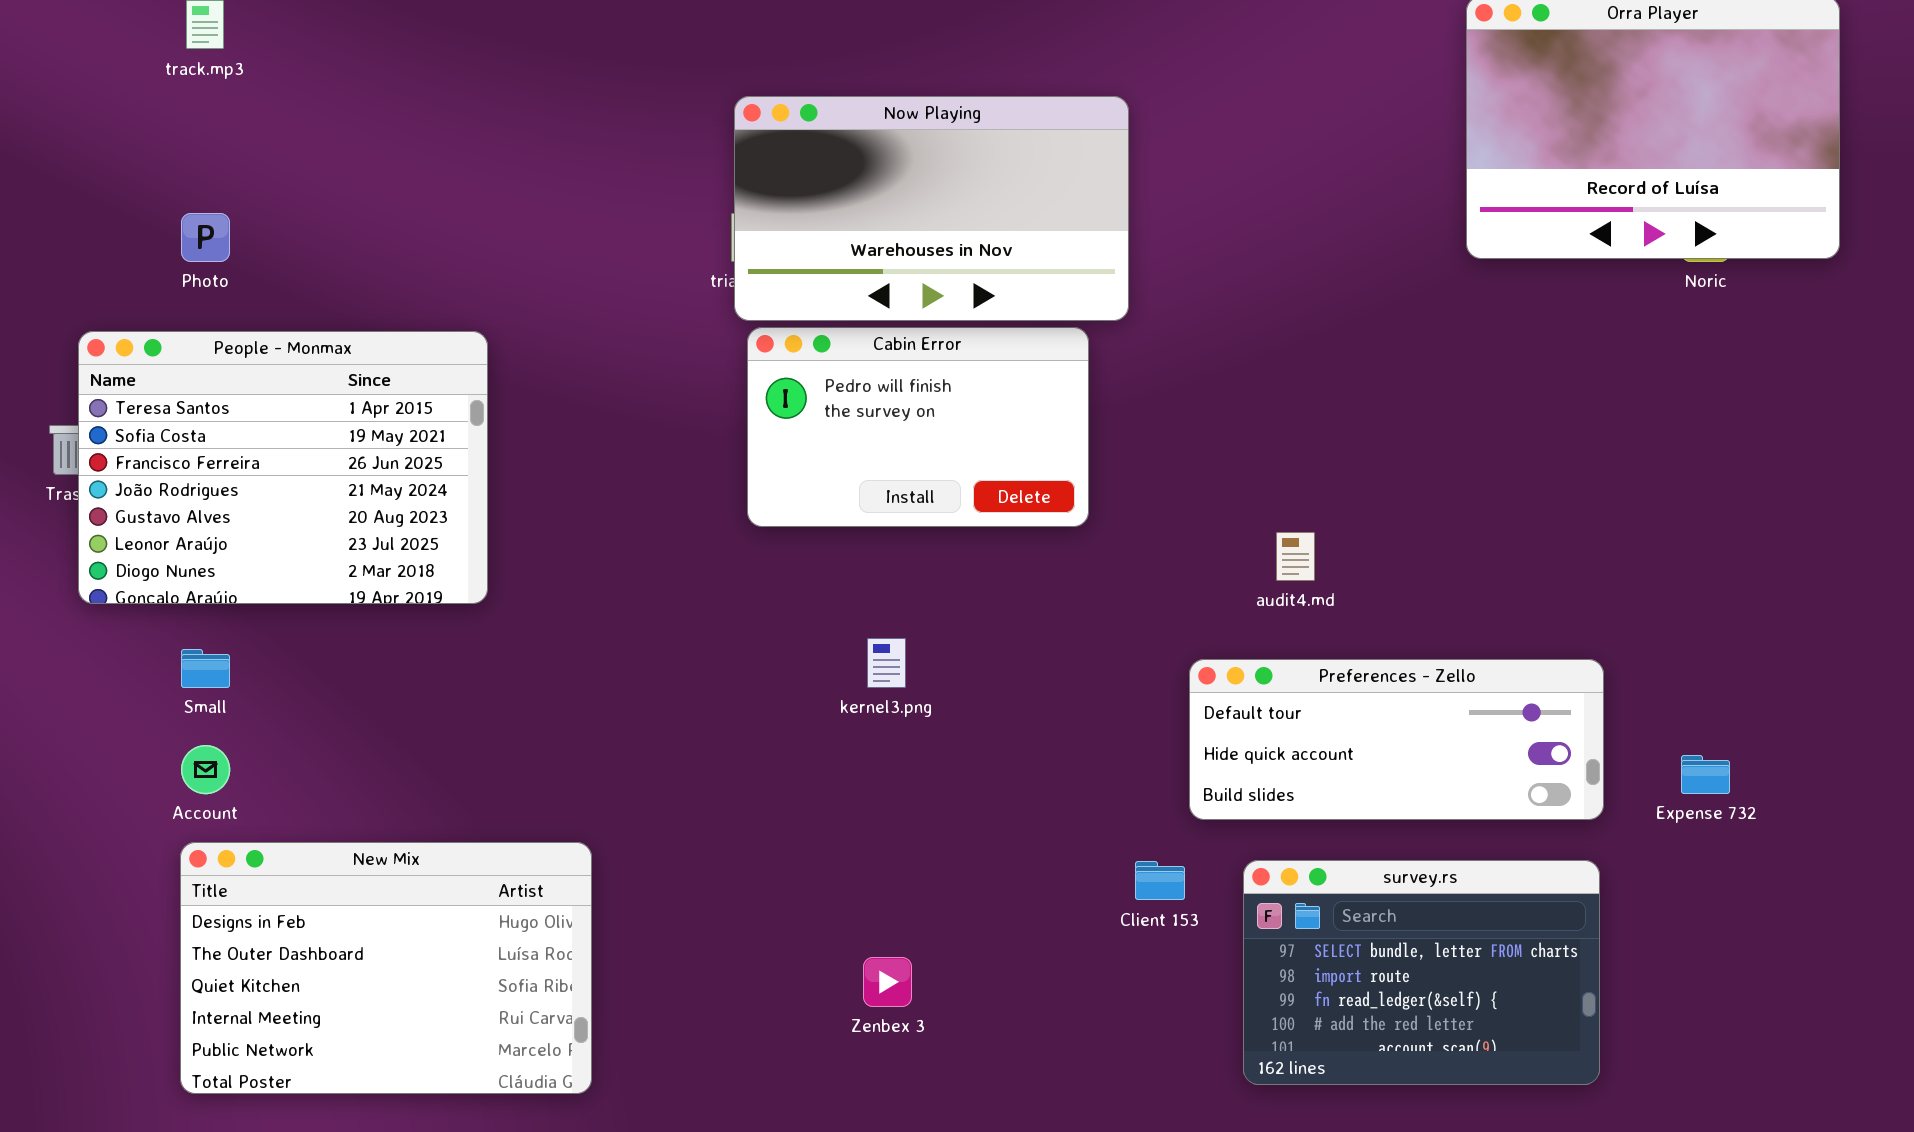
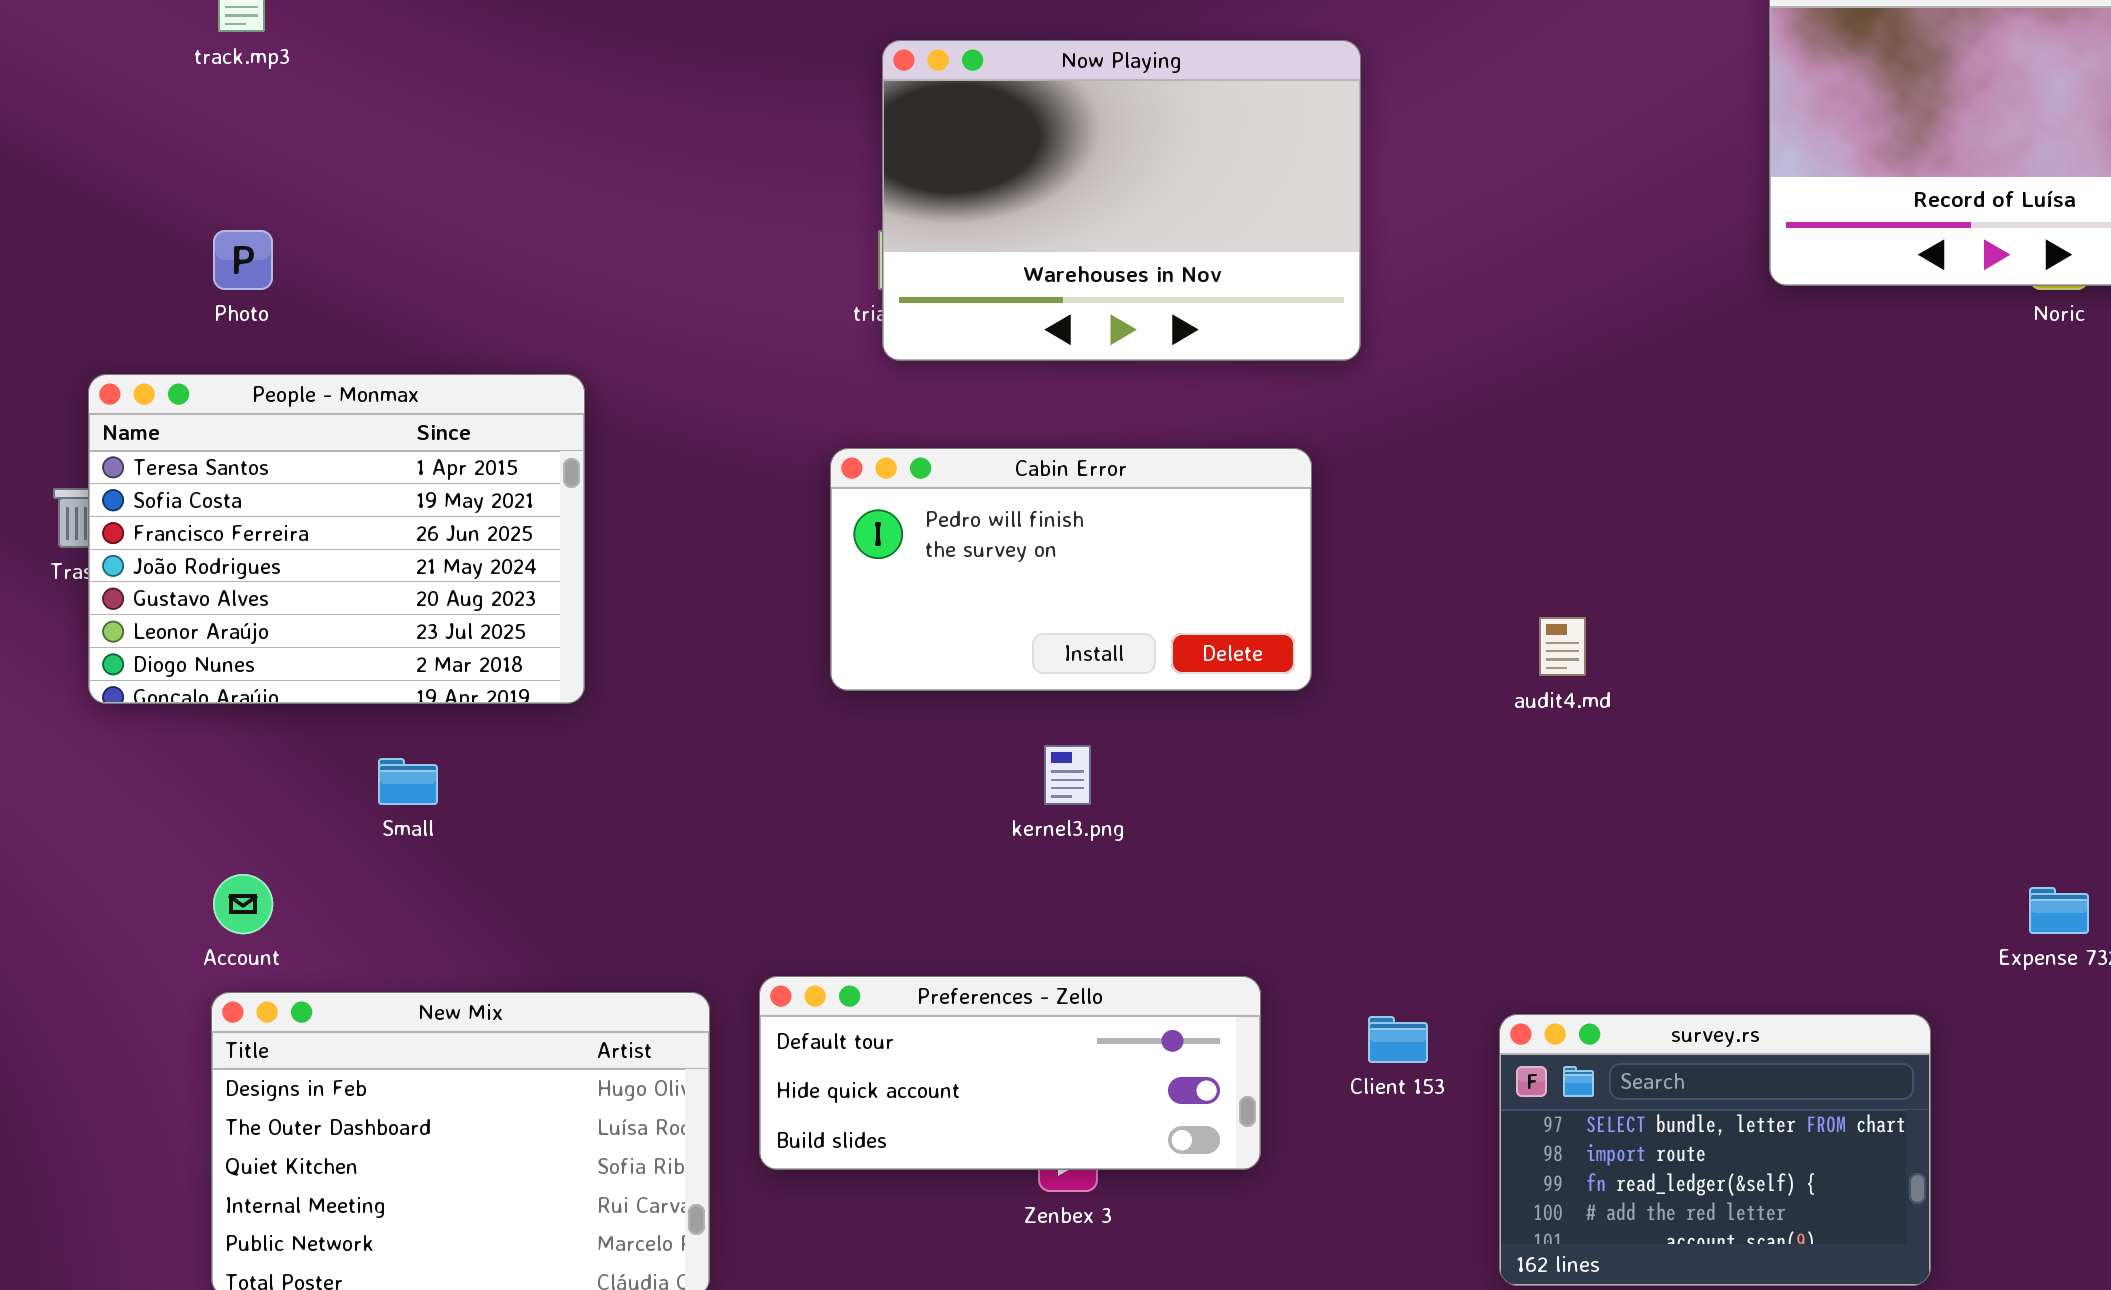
Now Playing: [734,96,1129,321] -> [882,40,1361,361], resized
Cabin Error: [747,327,1089,527] -> [830,448,1312,691], moved, resized
Small: [181,649,230,688] -> [378,758,438,805], moved
Preferences - Zello: [1189,659,1604,820] -> [759,976,1261,1170], moved

